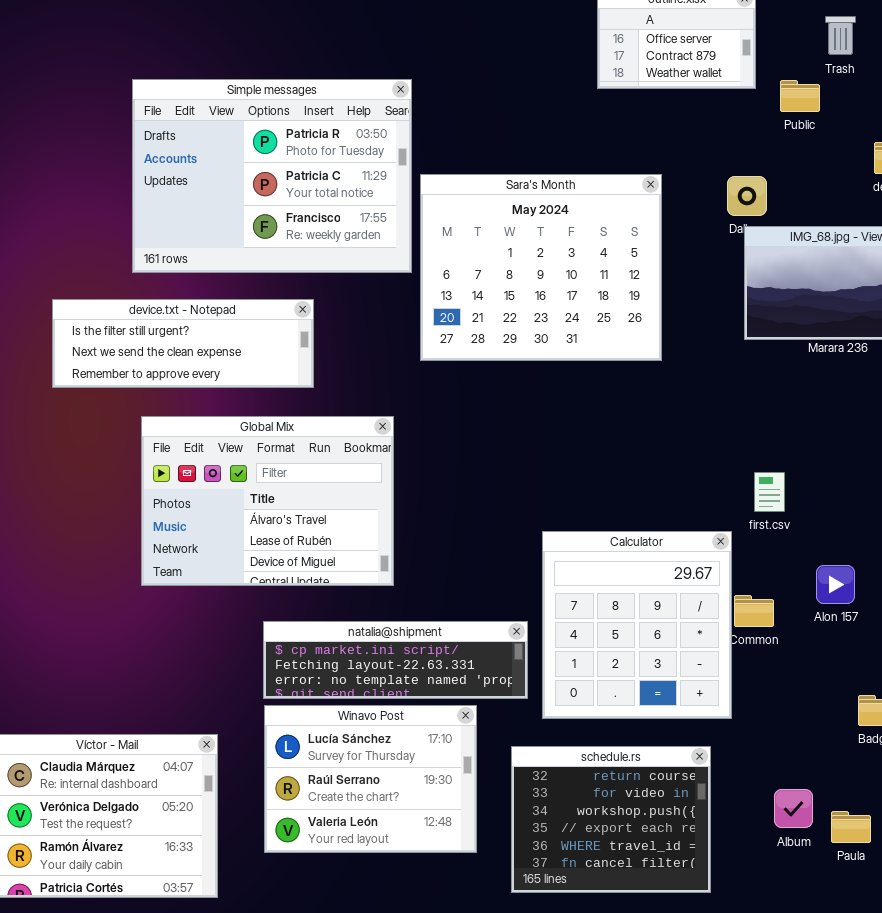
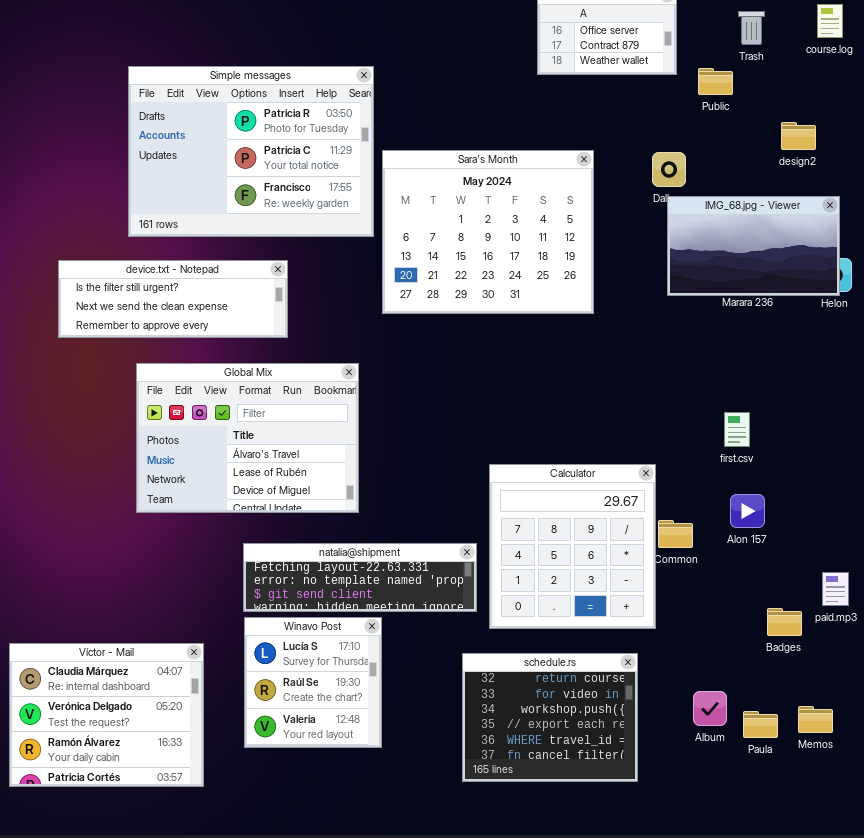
first.csv: [754,472,785,512] -> [724,412,750,447], moved
natalia@shipment: [263,621,528,699] -> [243,543,477,612], scrolled down 1 row
Winavo Post: [264,705,477,853] -> [244,617,382,748], resized

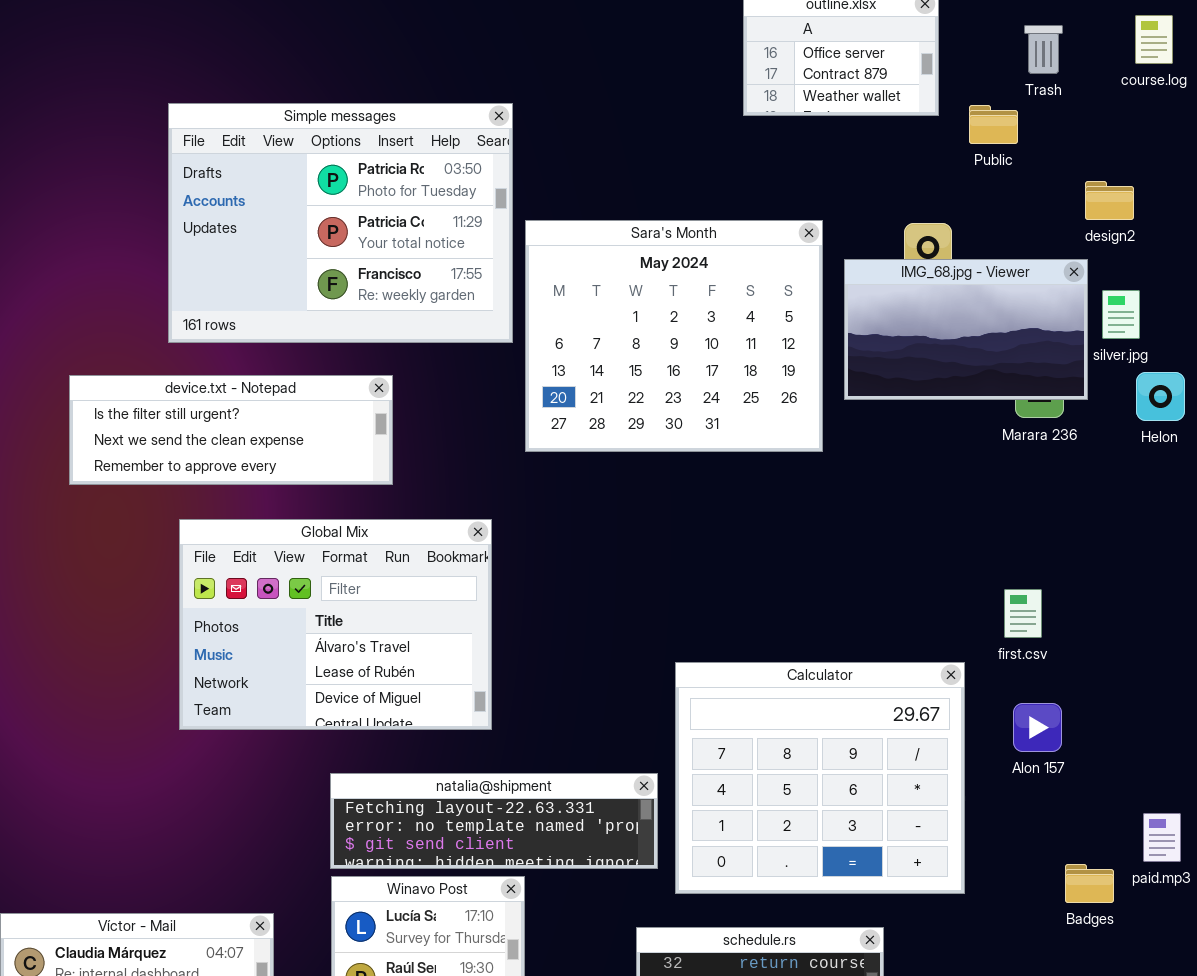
IMG_68.jpg - Viewer: [667,196,840,296] -> [844,259,1088,400], moved
Calculator: [489,464,656,629] -> [675,662,965,894], resized

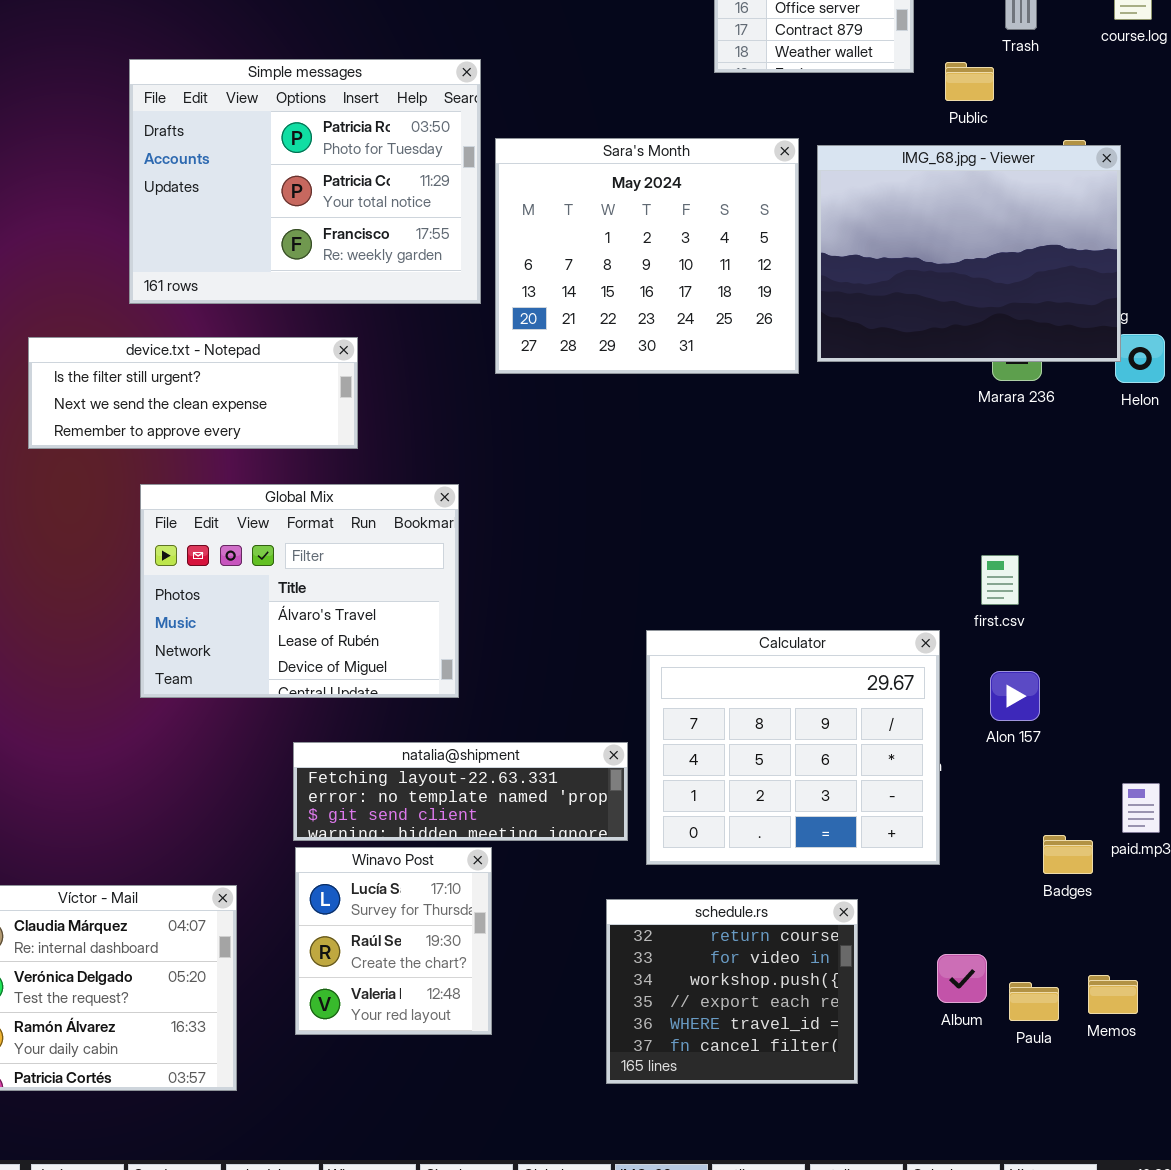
Sara's Month: [525,220,823,452] -> [495,138,799,374], moved
IMG_68.jpg - Viewer: [844,259,1088,400] -> [817,145,1121,362], resized

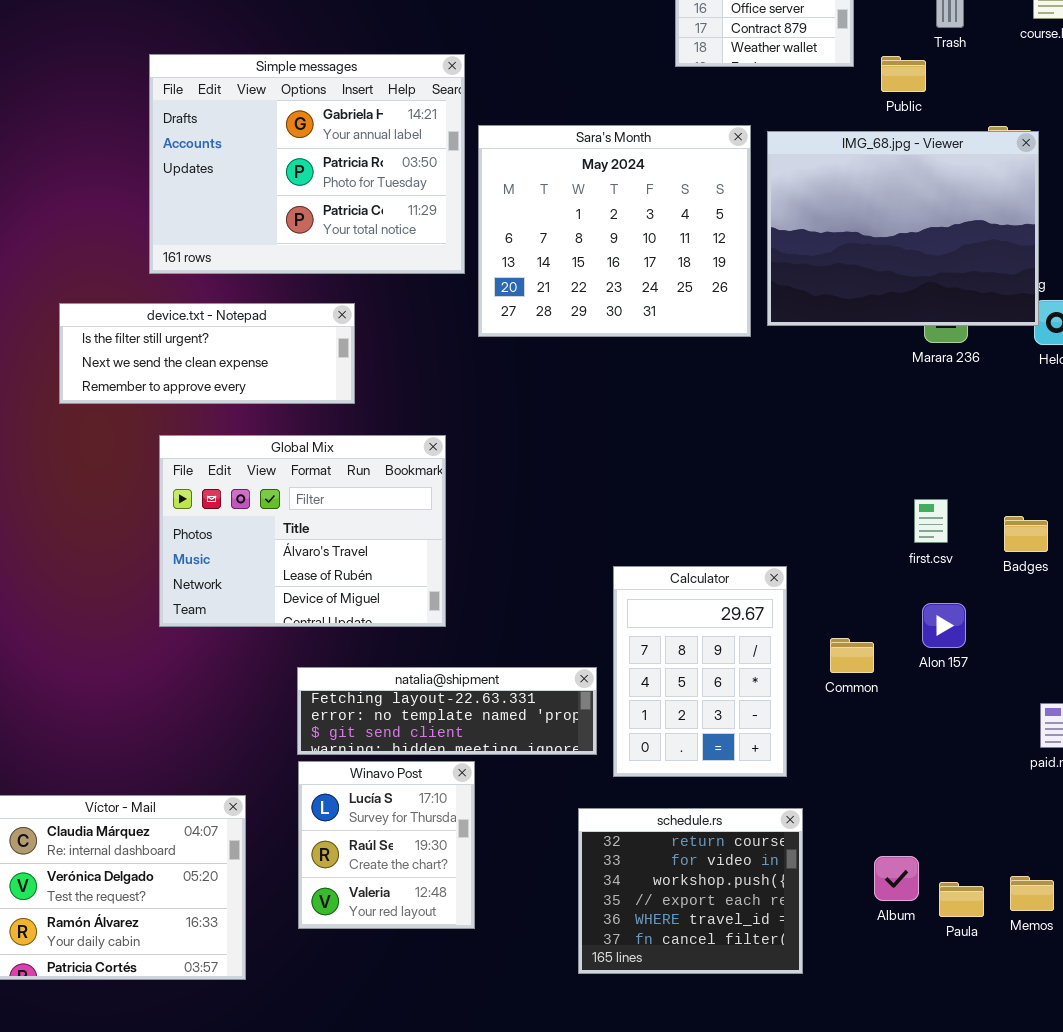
Simple messages: [129,59,481,304] -> [149,54,465,274], scrolled up 1 row
Calculator: [646,630,940,865] -> [613,566,787,777], resized
Badges: [1043,835,1093,874] -> [1004,516,1048,552], moved

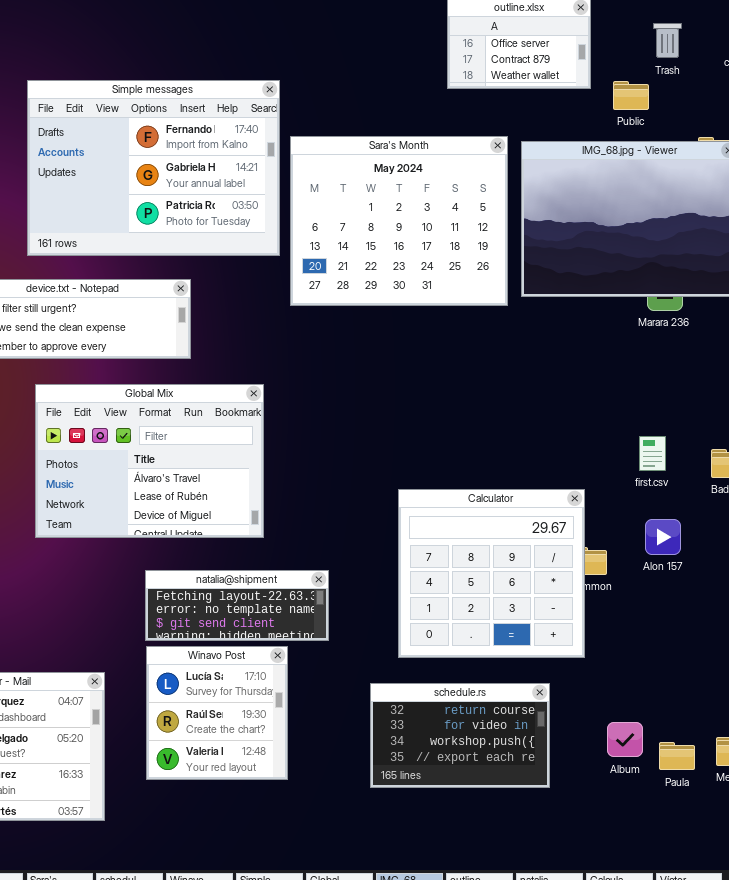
Simple messages: [149,54,465,274] -> [27,80,280,256], scrolled up 1 row
Calculator: [613,566,787,777] -> [398,489,585,658], resized
natalia@shipment: [297,667,597,755] -> [145,570,329,641], resized
schedule.rs: [578,808,803,974] -> [370,683,550,788], resized

